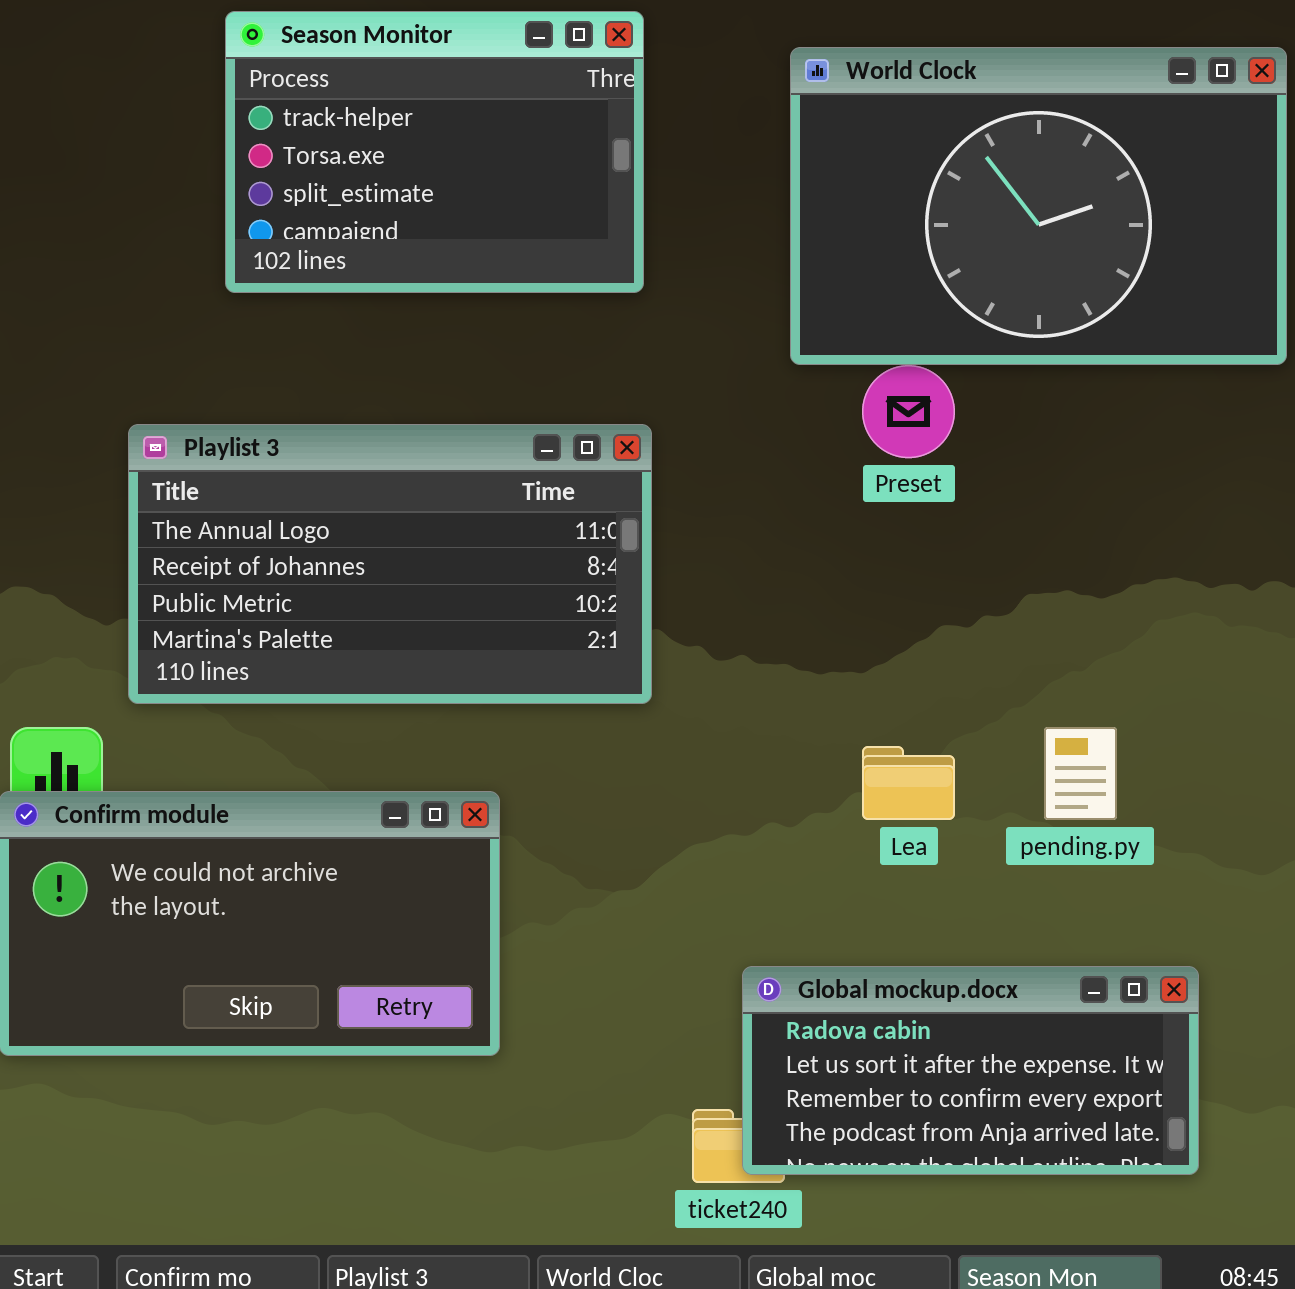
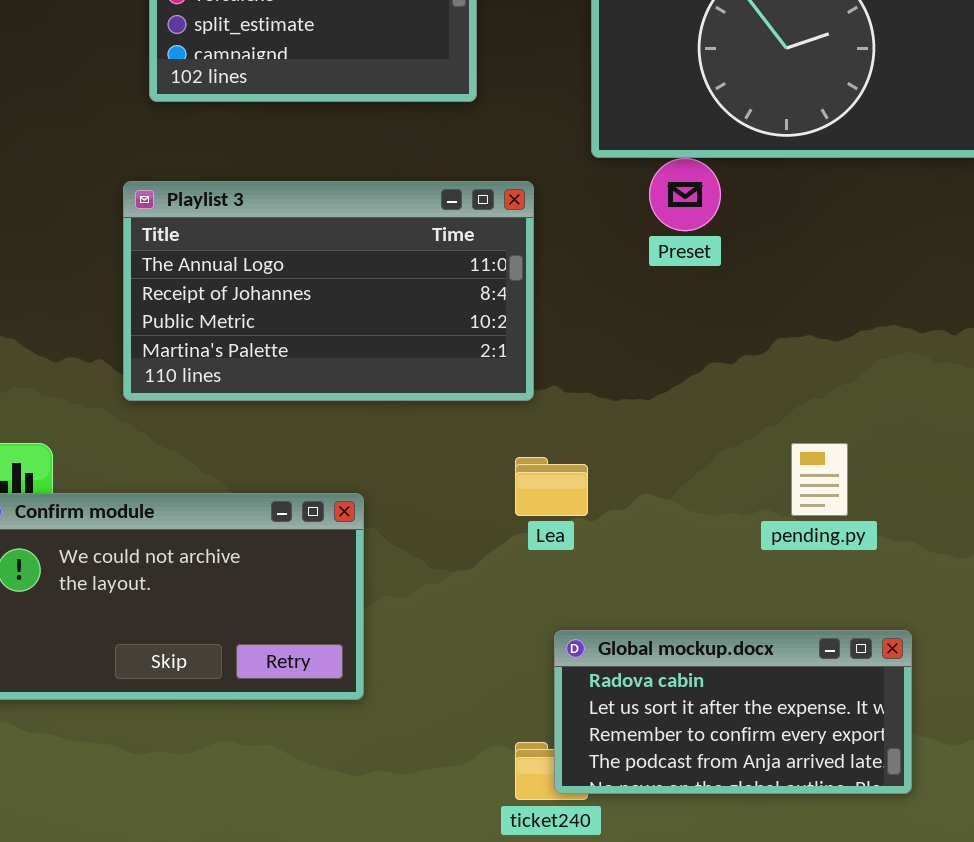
Playlist 3: [128,424,652,704] -> [123,181,534,401], moved
Lea: [862,746,955,820] -> [515,457,588,516], moved

